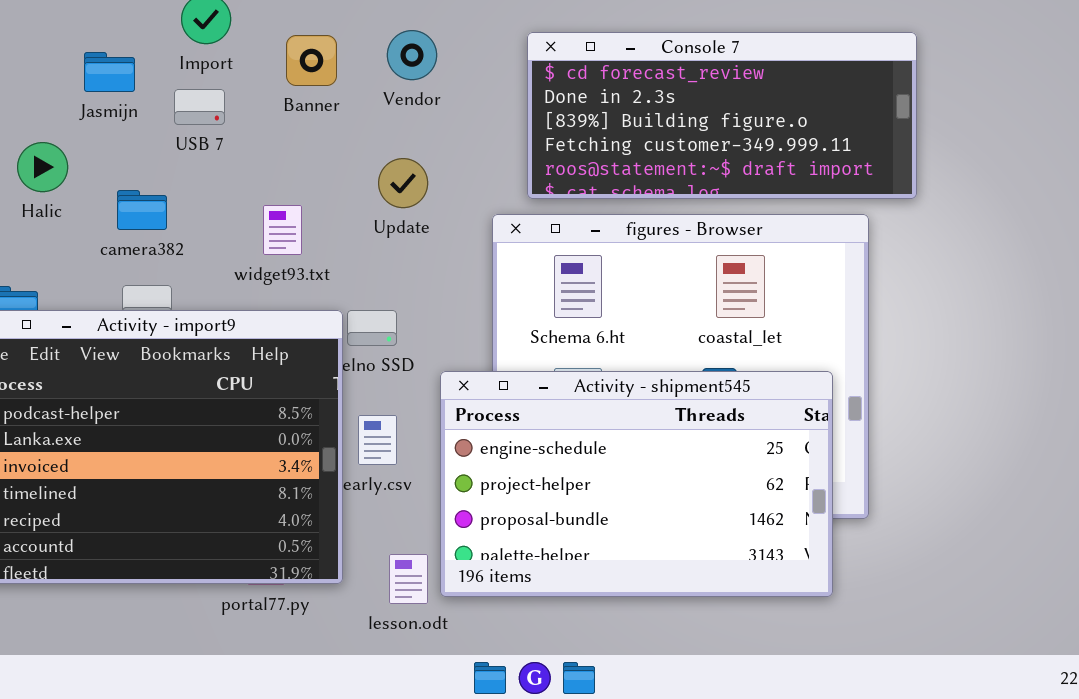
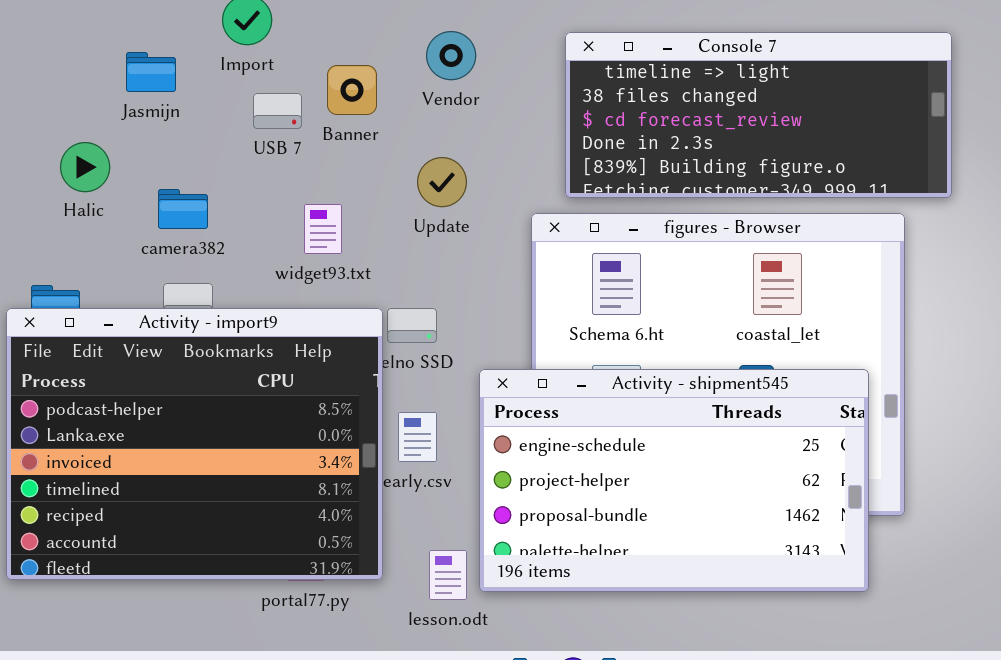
Console 7: [527,32,917,199] -> [565,32,952,198], scrolled up 2 rows
Banner: [286,35,337,86] -> [327,65,377,115], moved
USB 7: [174,89,225,125] -> [253,93,302,129], moved

